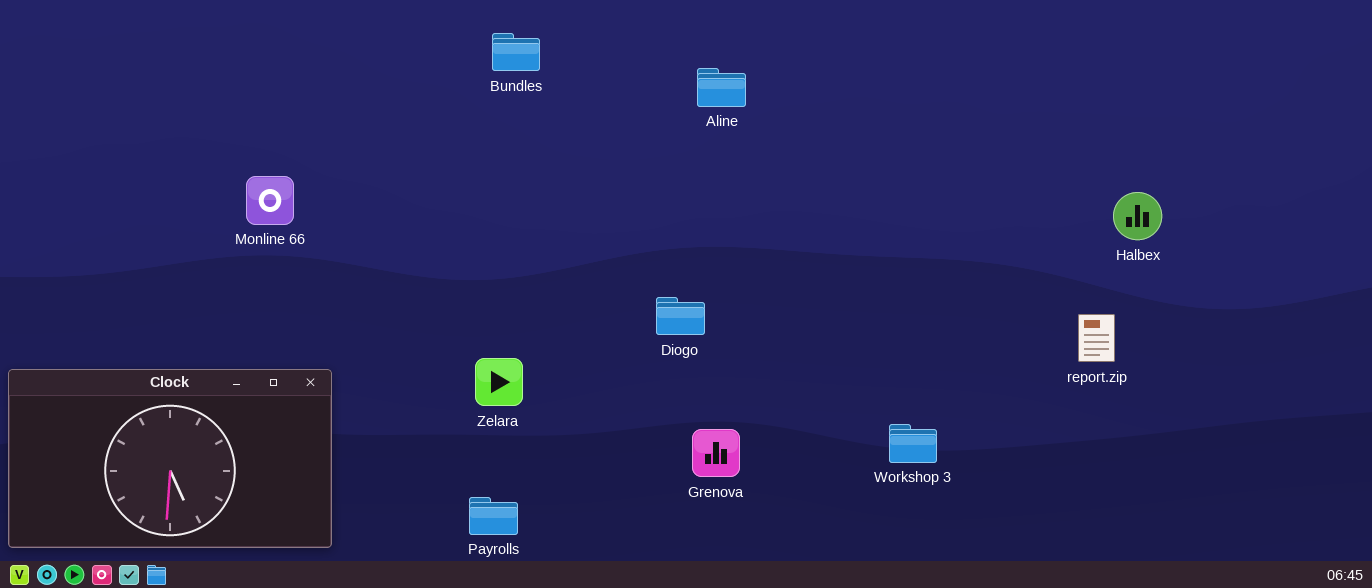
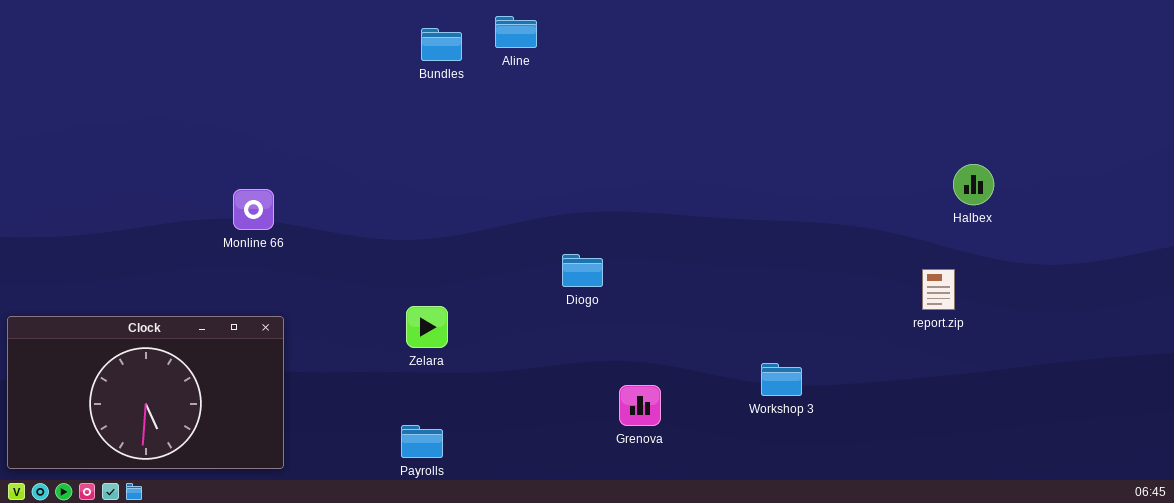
Aline: [697,68,746,107] -> [495,16,537,48], moved
Monline 66: [246,176,294,225] -> [233,189,274,230], moved
Grenova: [692,429,740,477] -> [619,385,661,426], moved

